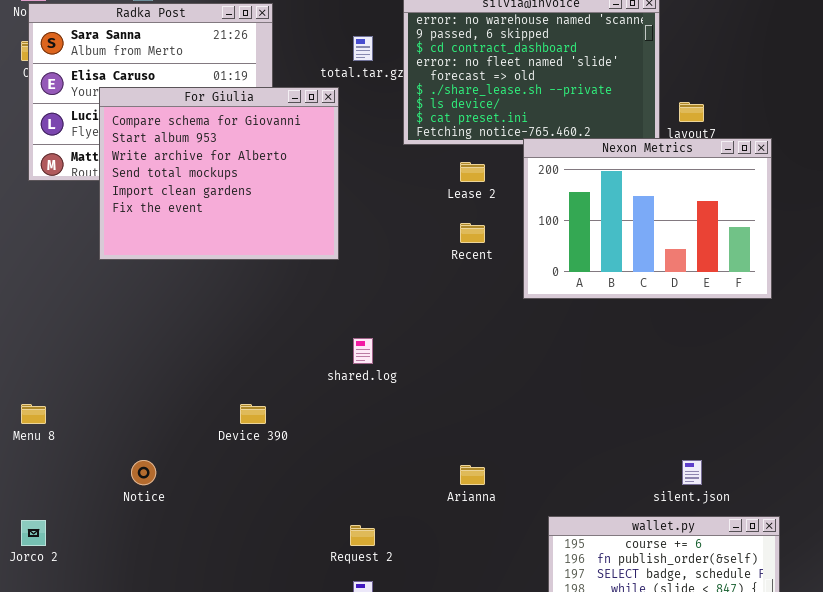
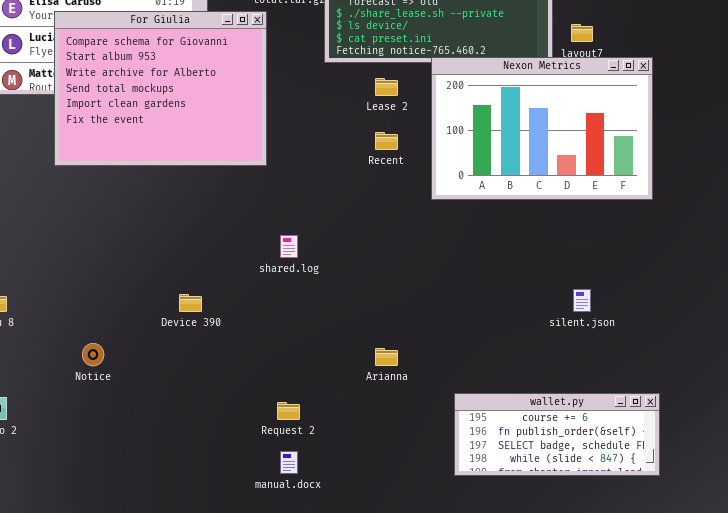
silent.json: [682,460,702,485] -> [573,289,591,312], moved

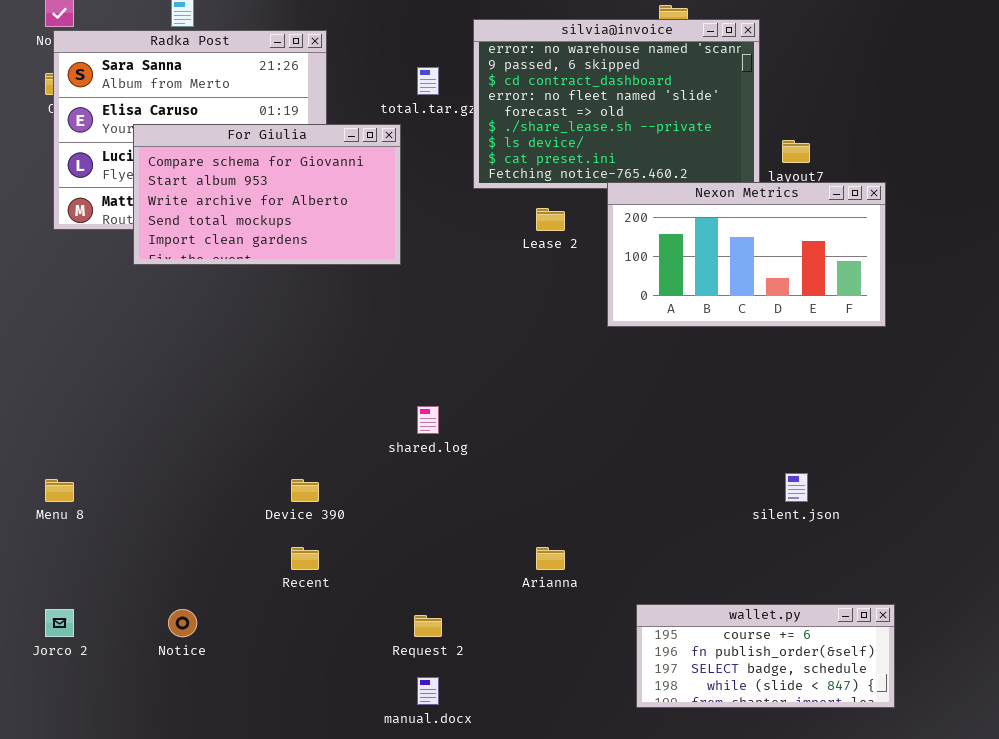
For Giulia: [54,11,267,166] -> [133,124,401,265], resized
Nexon Metrics: [431,57,653,200] -> [607,182,886,327], resized
Recent: [375,132,398,150] -> [291,547,319,570], moved
Notice: [82,343,104,366] -> [168,609,197,637], moved

